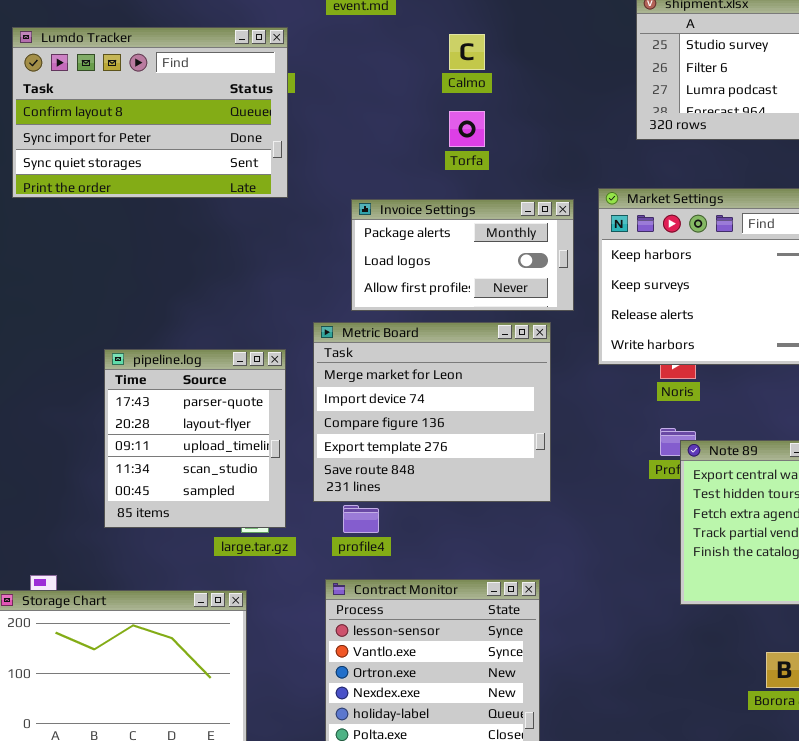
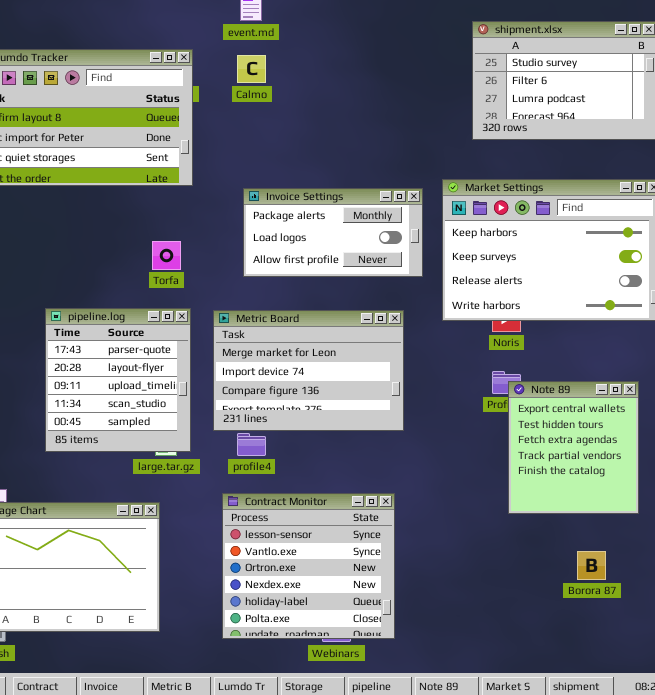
Calmo: [449,34,485,70] -> [237,55,266,83], moved
Torfa: [449,111,485,147] -> [152,241,181,270], moved
Metric Board: [313,322,551,502] -> [213,310,404,431], resized

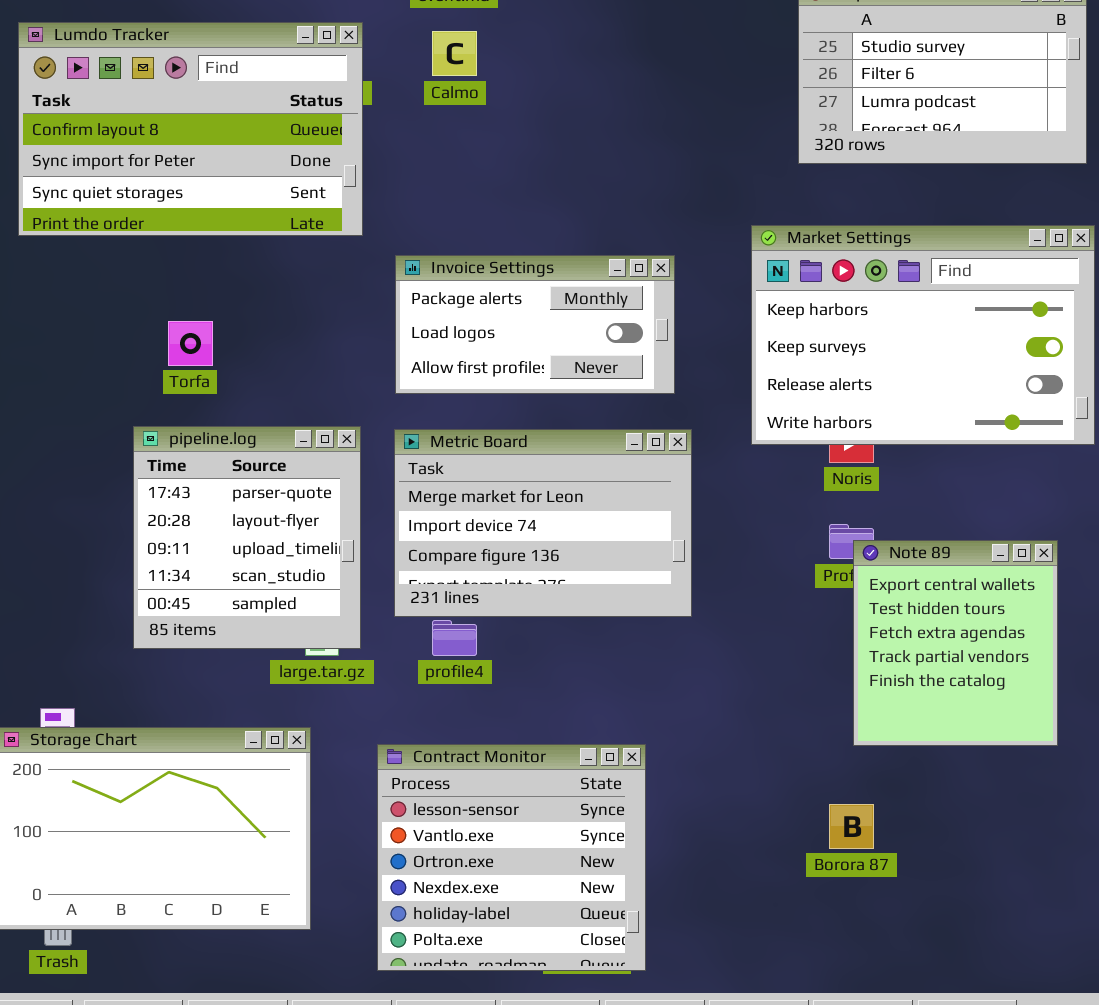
Invoice Settings: [243,188,423,277] -> [395,255,675,394], moved
Torfa: [152,241,181,270] -> [168,321,213,366], moved
Contract Monitor: [222,493,395,639] -> [377,744,646,971], moved
Borora 87: [577,551,606,580] -> [829,804,874,849], moved

